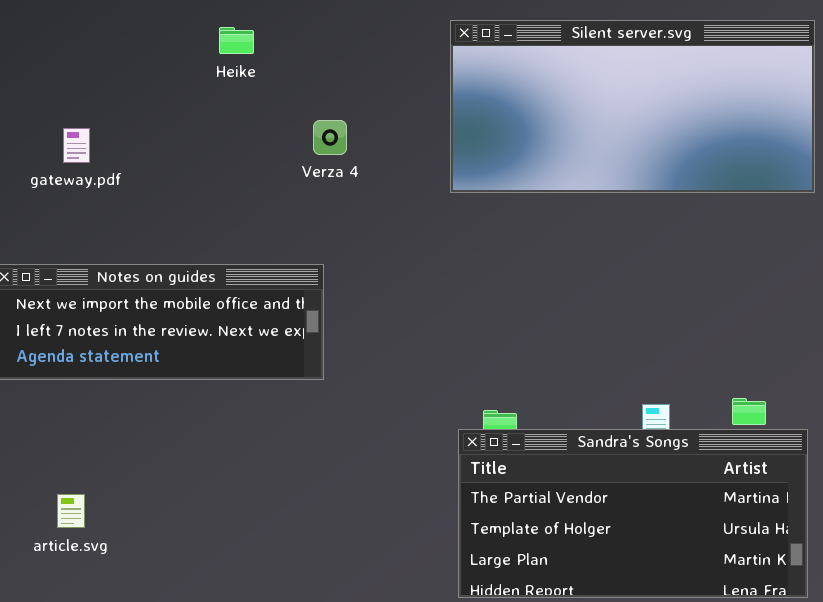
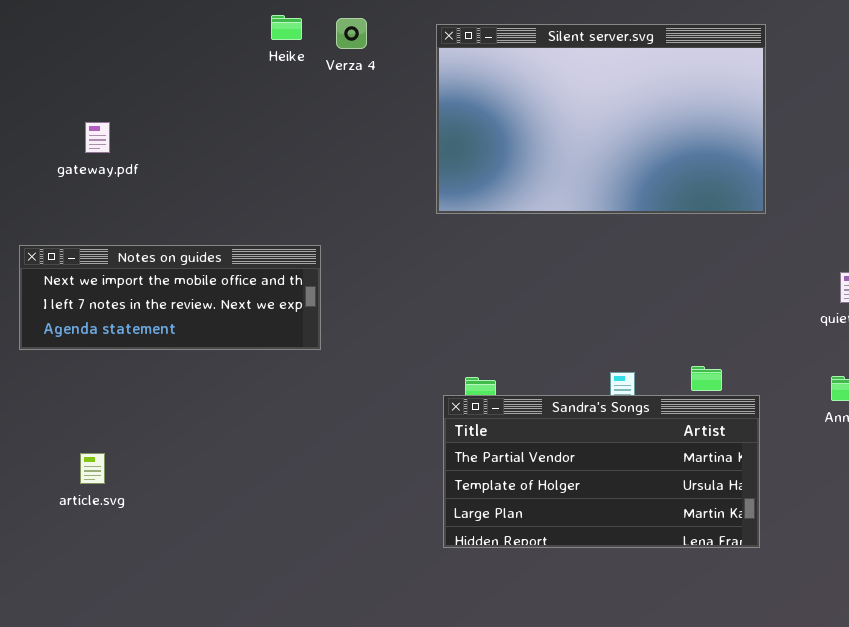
Silent server.svg: [450,20,815,193] -> [436,24,766,214], resized
Heike: [219,27,254,54] -> [271,15,302,40], moved
Verza 4: [313,120,347,155] -> [336,18,367,49], moved

